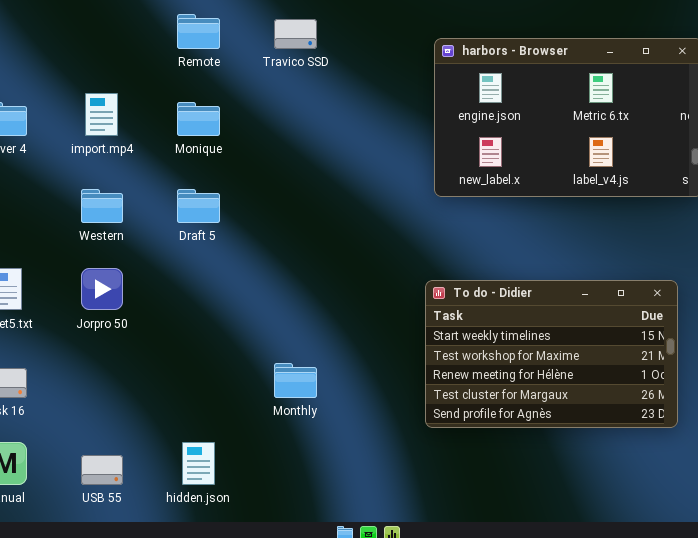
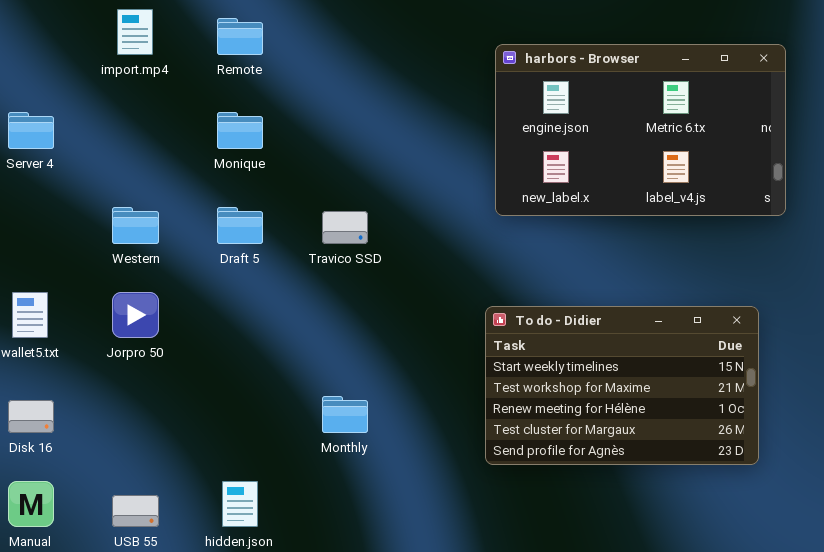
Travico SSD: [274,19,317,49] -> [322,211,368,244], moved
import.mp4: [85,93,118,136] -> [117,9,153,55], moved

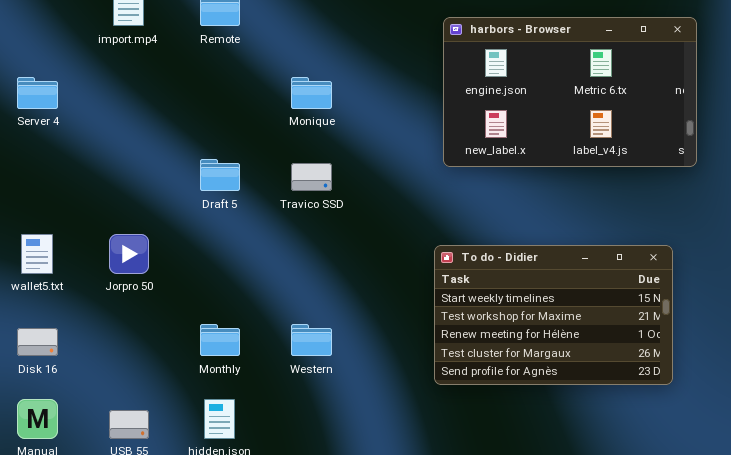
Monique: [217,112,263,149] -> [291,77,332,109], moved
Western: [112,207,159,244] -> [291,324,332,356], moved
Monthly: [322,396,368,433] -> [200,324,240,356], moved

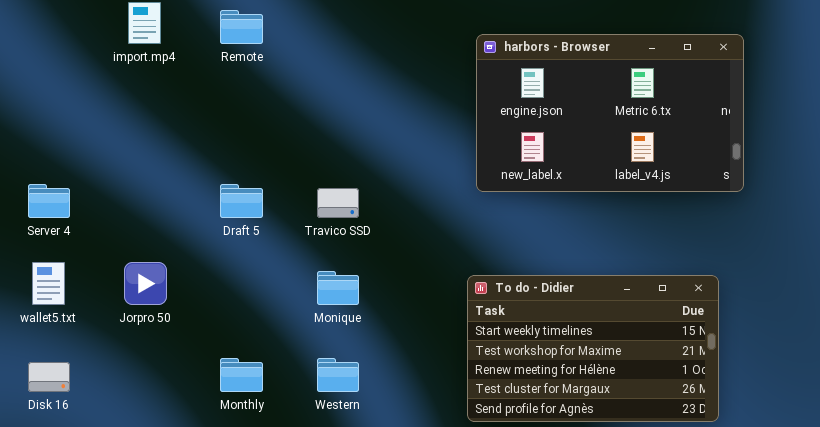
Server 4: [17,77,58,109] -> [28,184,70,218], moved
Monique: [291,77,332,109] -> [317,271,359,305], moved

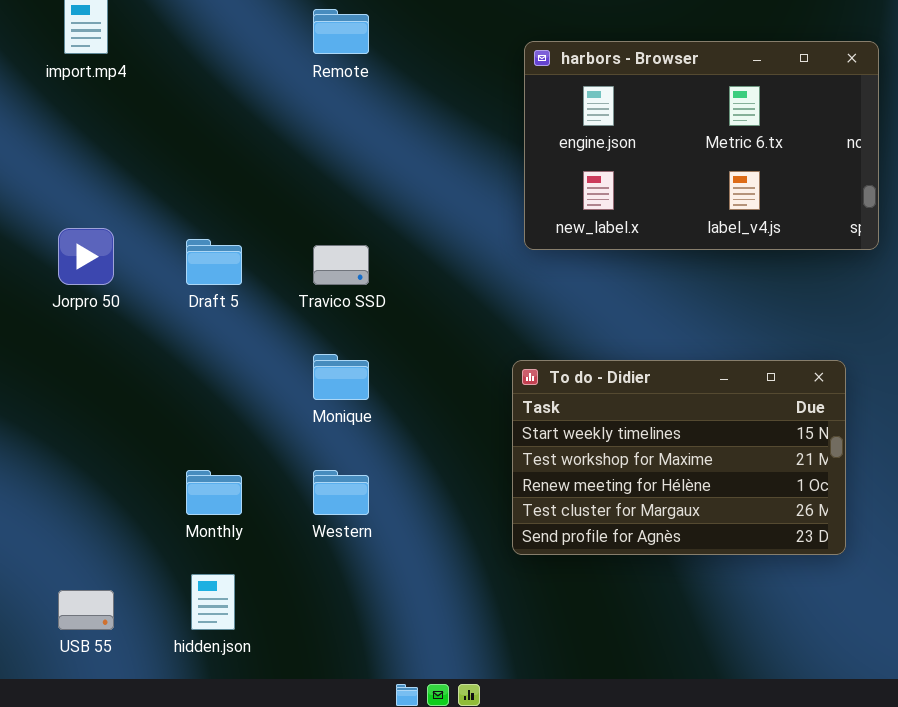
Remote: [220,10,263,44] -> [313,9,369,54], moved
Jorpro 50: [124,262,167,305] -> [58,228,114,285], moved

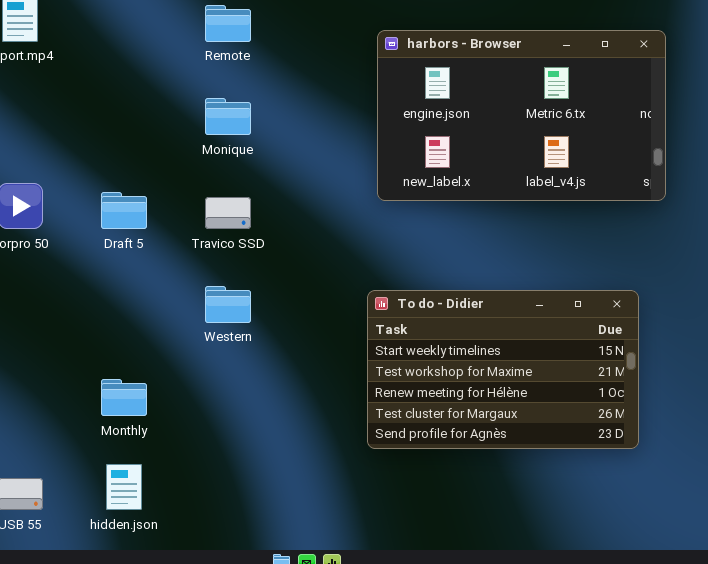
Monique: [313,354,369,400] -> [205,98,251,135], moved
Western: [313,470,369,515] -> [205,286,251,323], moved

